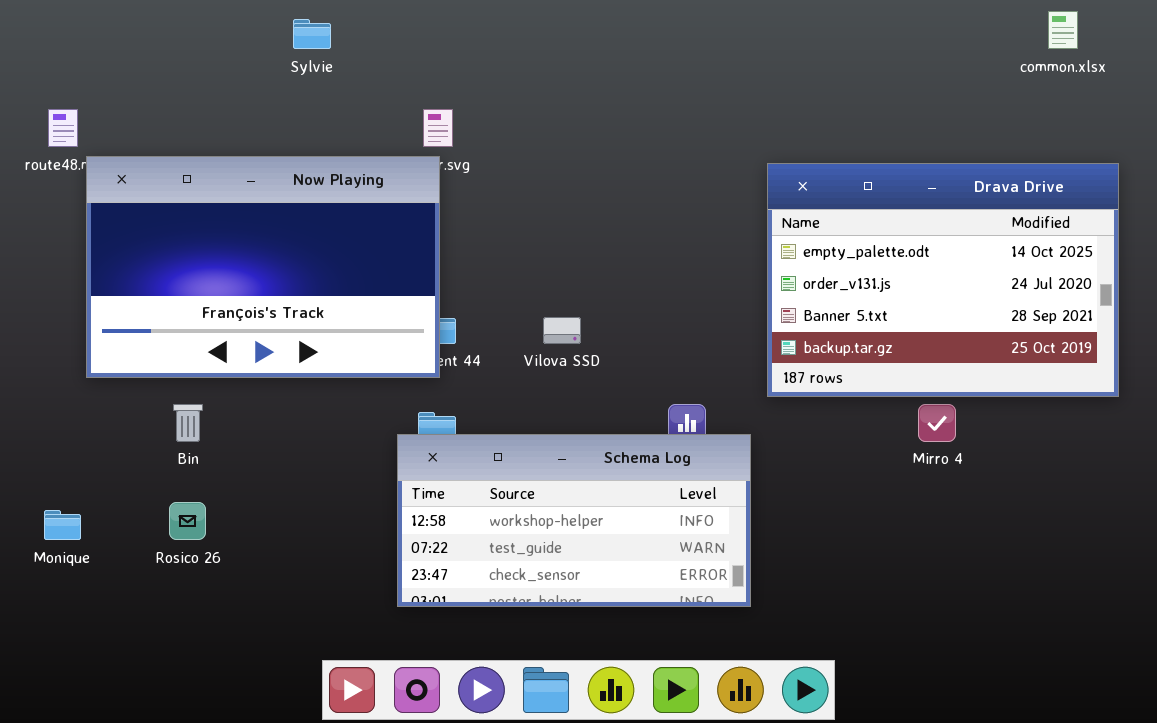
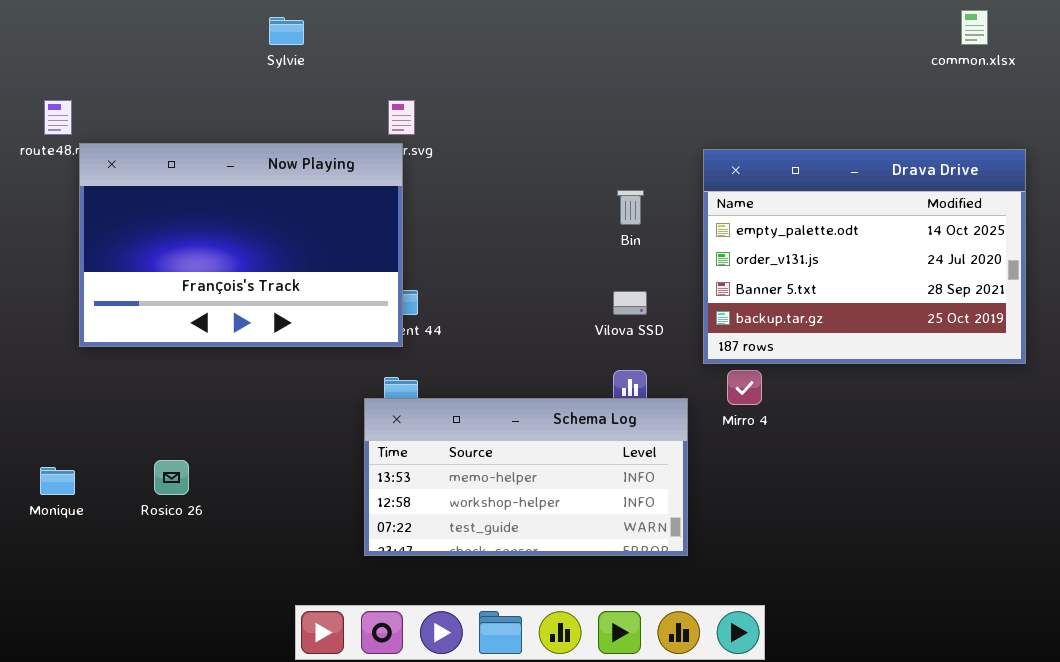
Vilova SSD: [543,317,581,344] -> [613,291,647,315], moved
Bin: [173,404,203,442] -> [617,190,644,225], moved
Mirro 4: [918,404,956,442] -> [727,370,762,405], moved
Schema Log: [397,434,751,607] -> [364,398,688,556], scrolled up 1 row

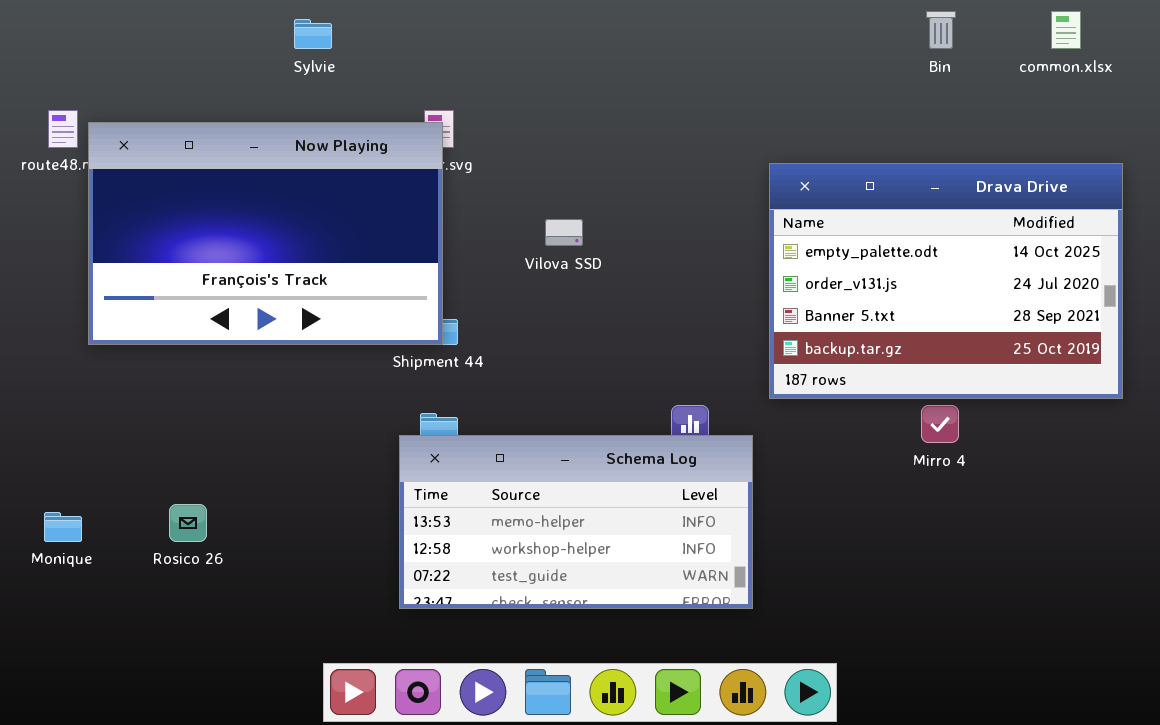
Now Playing: [79,143,403,347] -> [88,122,443,345], moved
Bin: [617,190,644,225] -> [926,11,956,49], moved
Vilova SSD: [613,291,647,315] -> [545,219,583,246], moved
Mirro 4: [727,370,762,405] -> [921,405,959,443], moved

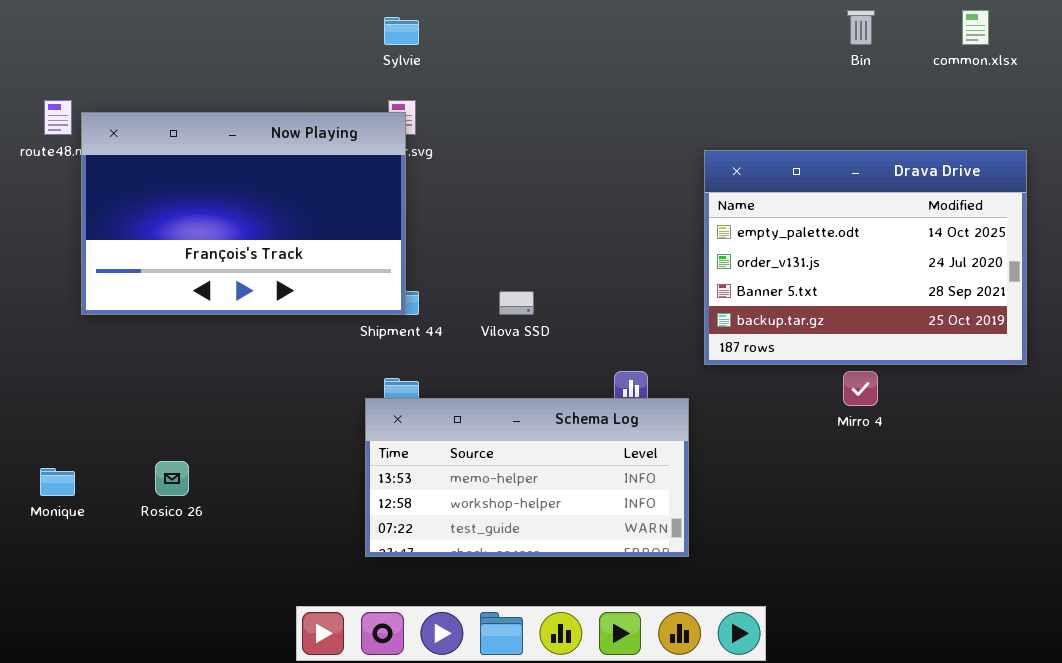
Sylvie: [294,19,332,49] -> [384,17,419,45], moved
Vilova SSD: [545,219,583,246] -> [499,291,534,315], moved

